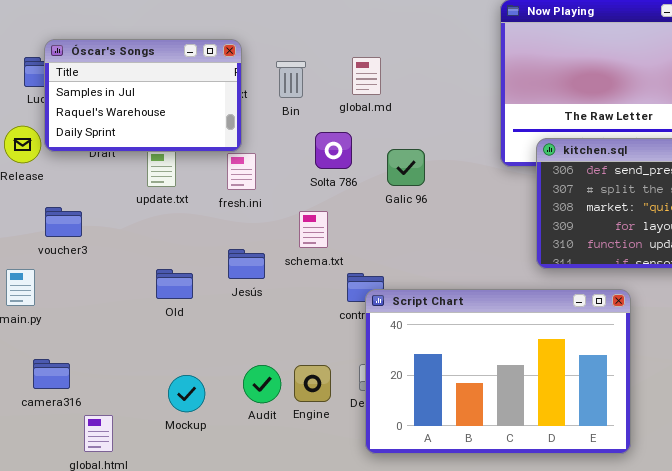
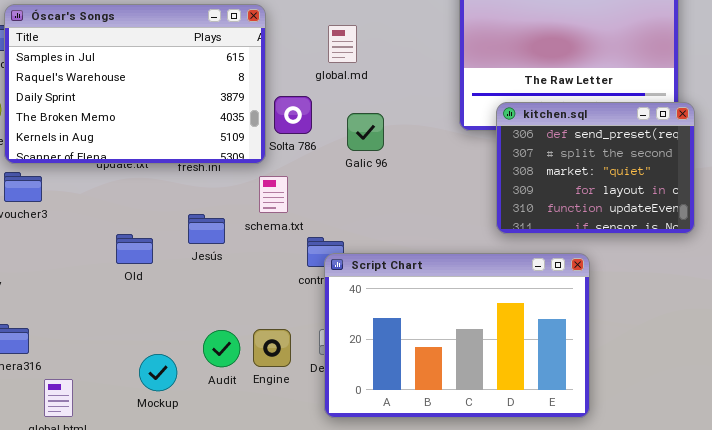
Óscar's Songs: [44,39,242,152] -> [4,4,266,164], resized
global.md: [352,57,381,95] -> [328,25,357,63], moved
Mockup: [168,375,205,412] -> [139,354,177,391], moved

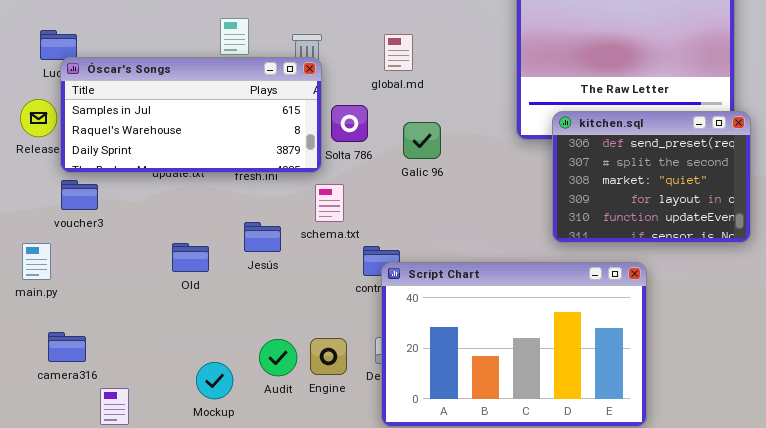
Óscar's Songs: [4,4,266,164] -> [60,57,322,173], resized

